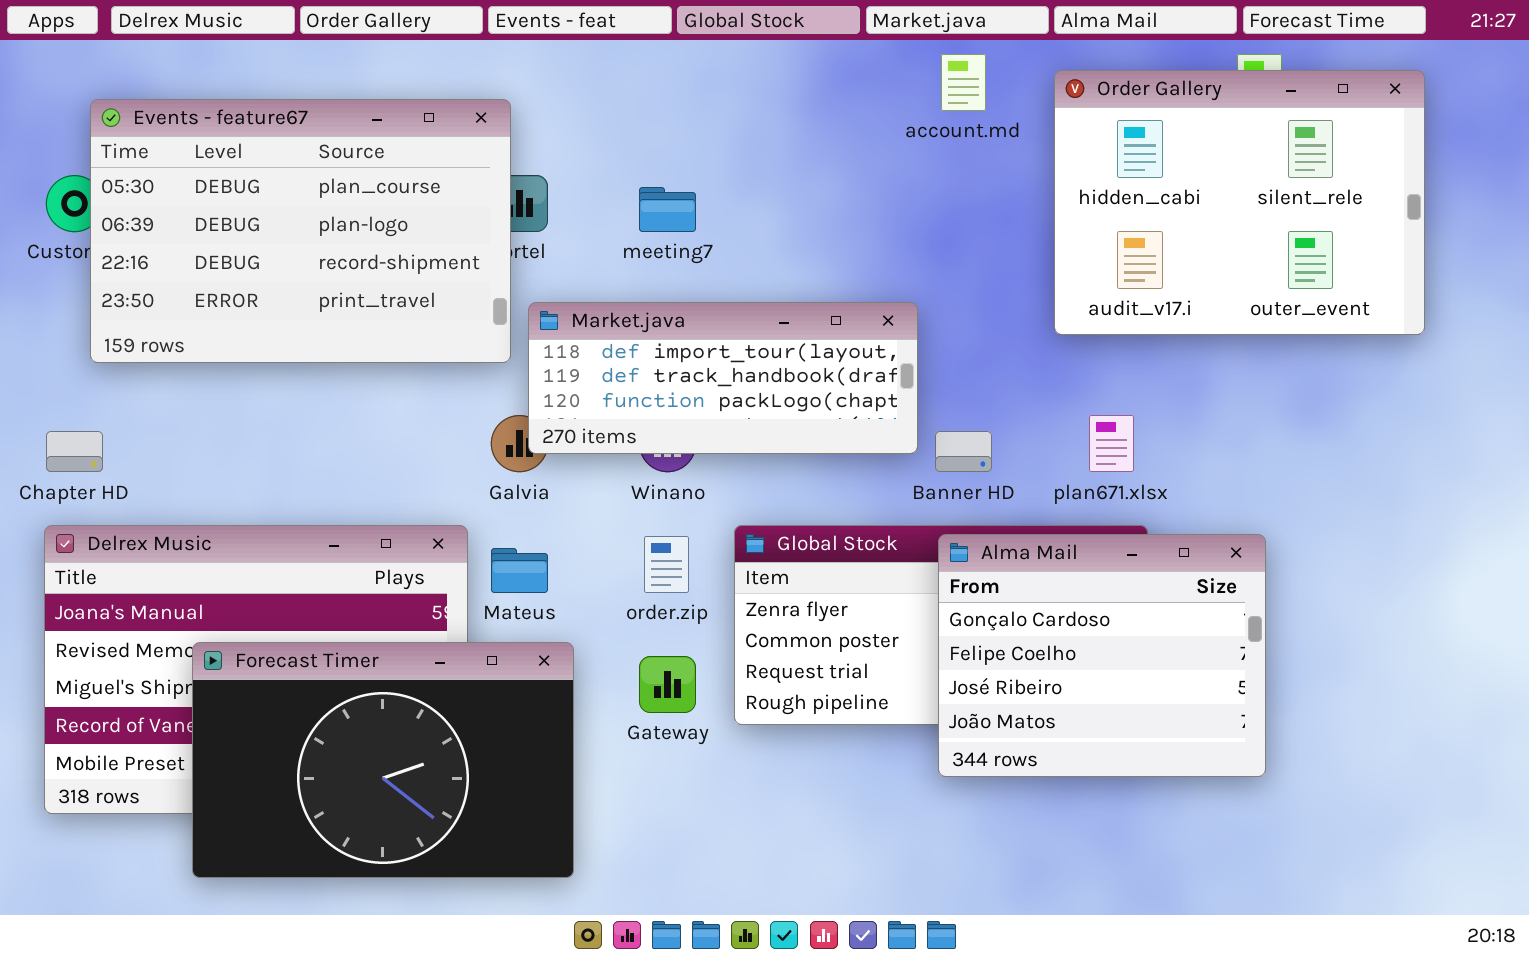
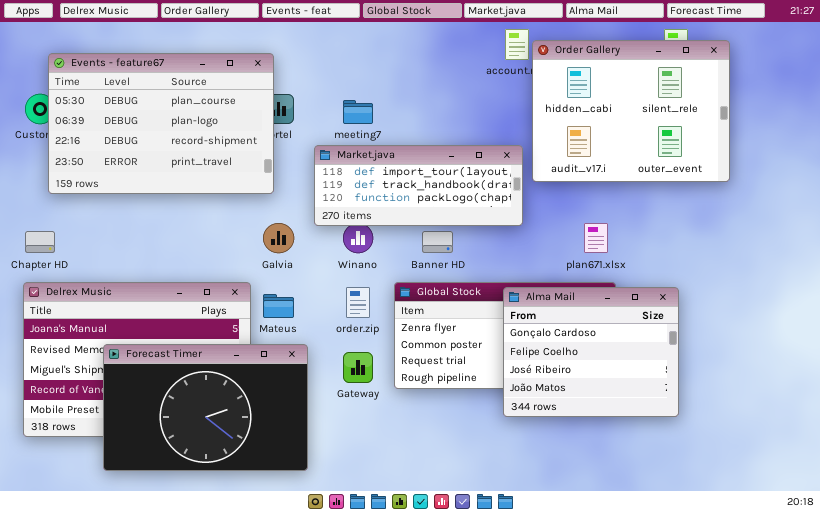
Order Gallery: [1054,70,1425,335] -> [532,40,730,182], moved
Market.java: [528,302,918,454] -> [314,145,523,226], moved
Banner HD: [935,431,992,472] -> [422,231,453,253], moved

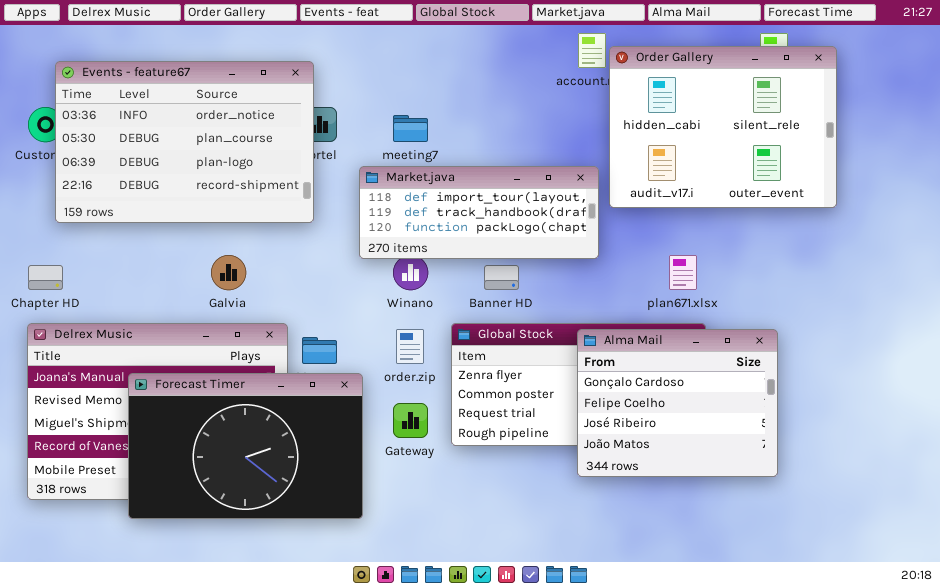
Events - feature67: [48,53,274,194] -> [55,61,314,223], scrolled up 1 row
Galvia: [263,223,294,253] -> [211,255,246,290], moved
Forecast Timer: [103,344,308,471] -> [128,373,363,519], moved

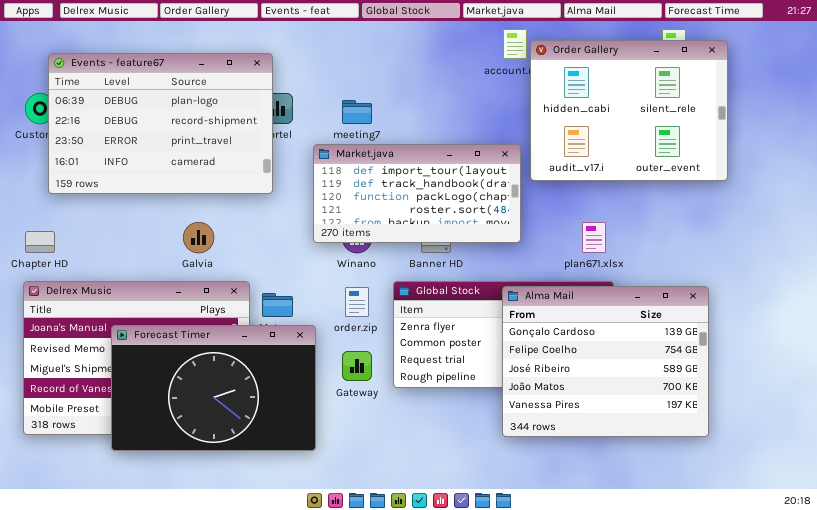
Events - feature67: [55,61,314,223] -> [48,53,273,194], scrolled down 2 rows
Market.java: [359,166,599,259] -> [313,144,521,243], resized
Alma Mail: [577,329,778,477] -> [502,286,709,437], resized

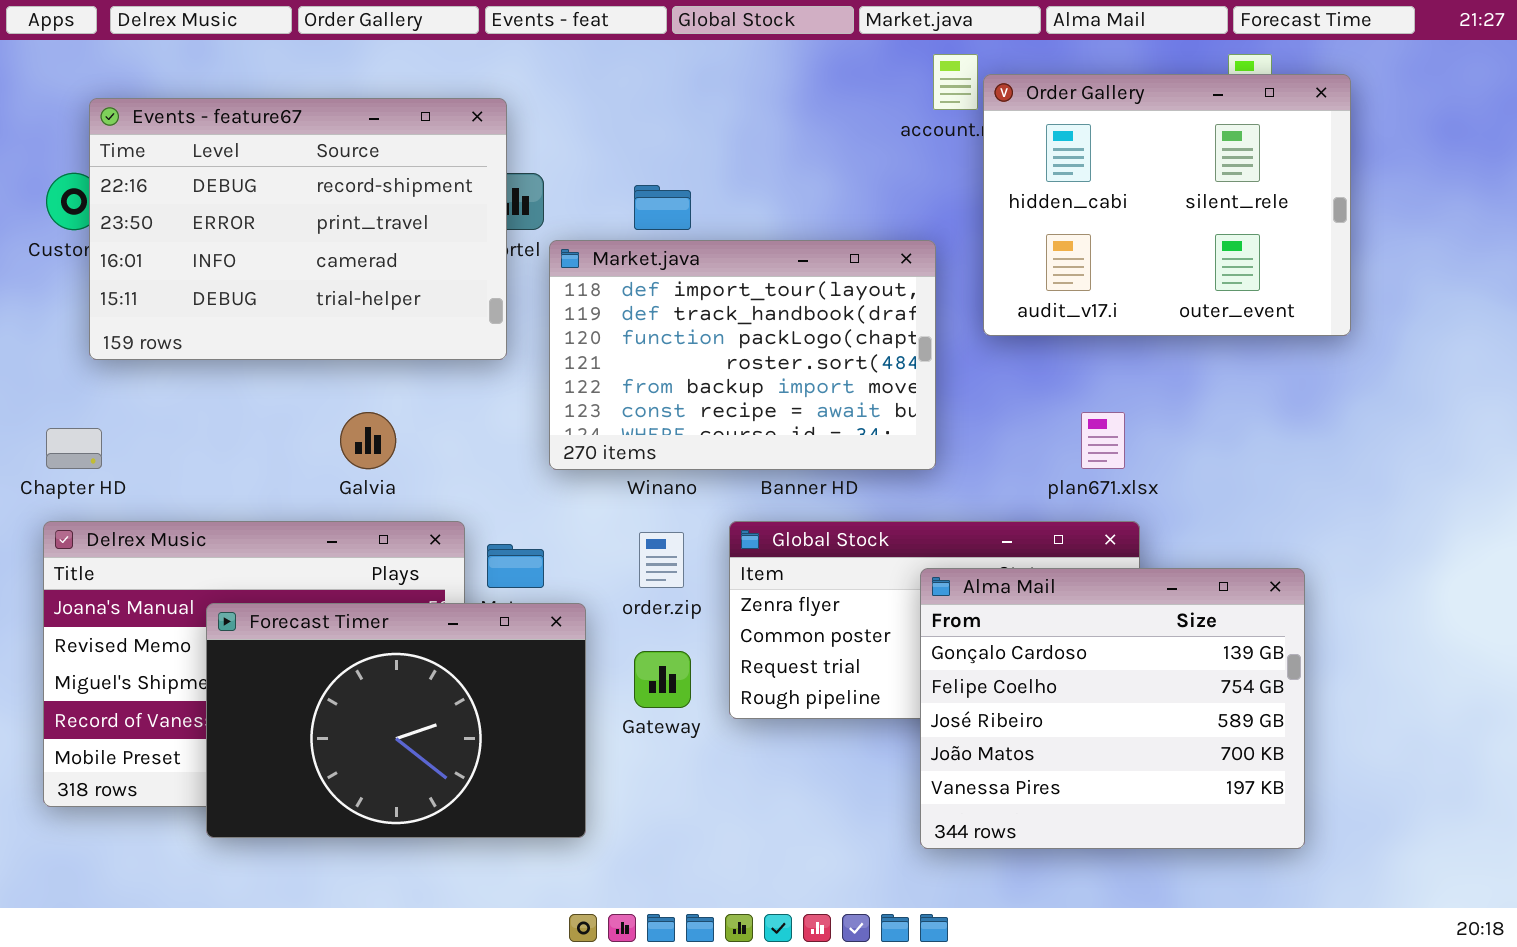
Events - feature67: [48,53,273,194] -> [89,98,507,360], scrolled down 1 row
Market.java: [313,144,521,243] -> [549,240,936,470], moved, resized
Alma Mail: [502,286,709,437] -> [920,568,1305,849], moved

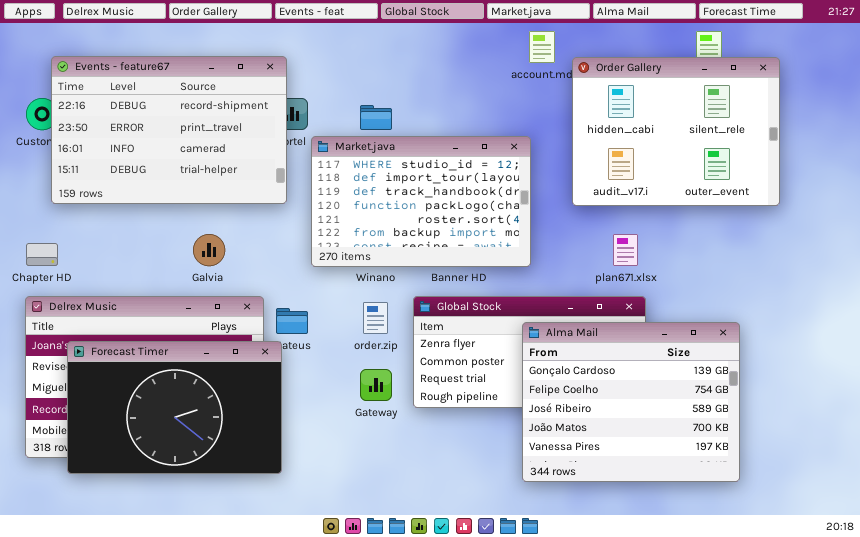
Order Gallery: [983,74,1351,336] -> [572,57,780,206], moved
Market.java: [549,240,936,470] -> [311,136,531,267], scrolled up 1 row
Forecast Timer: [206,603,586,838] -> [67,341,282,474], moved

